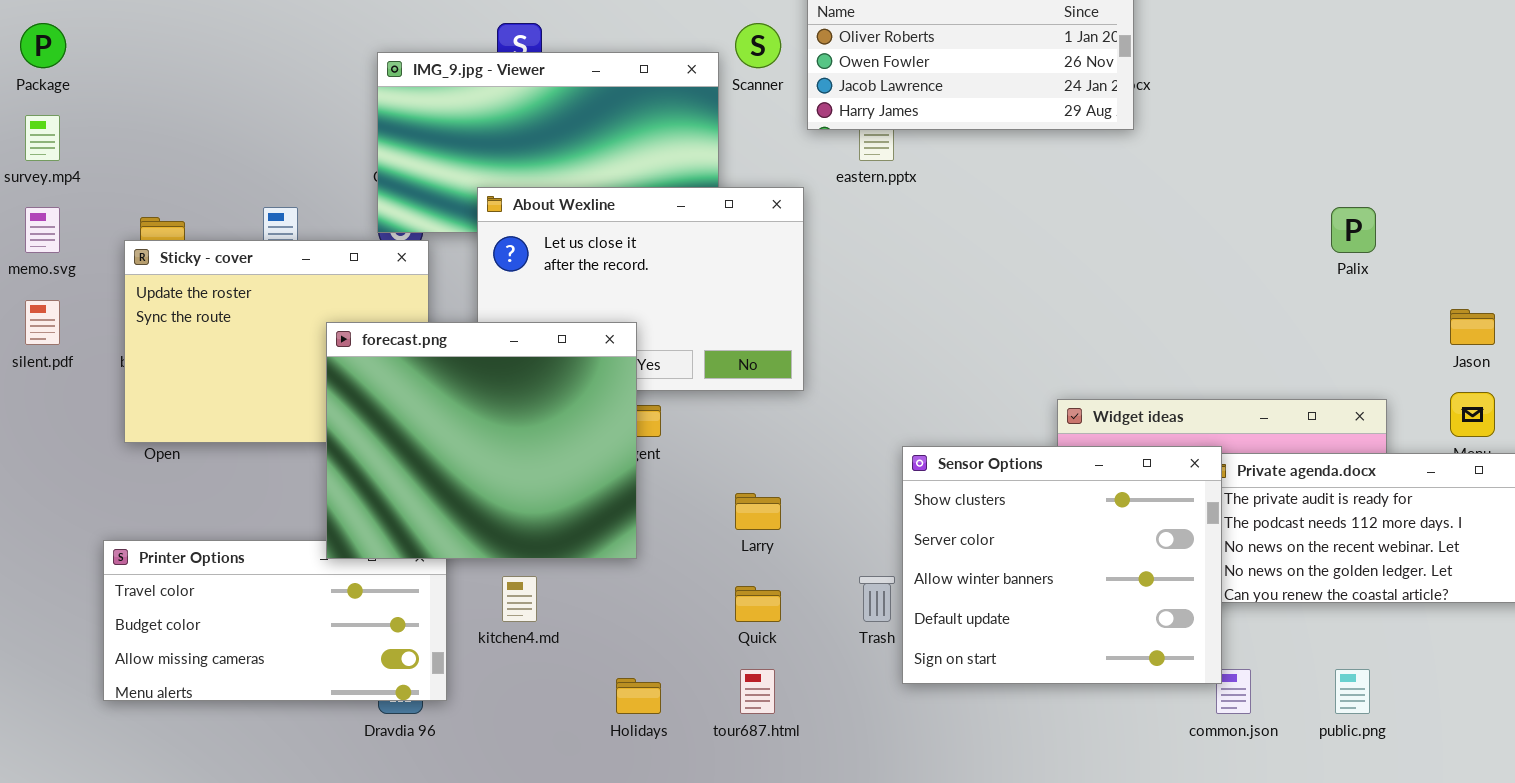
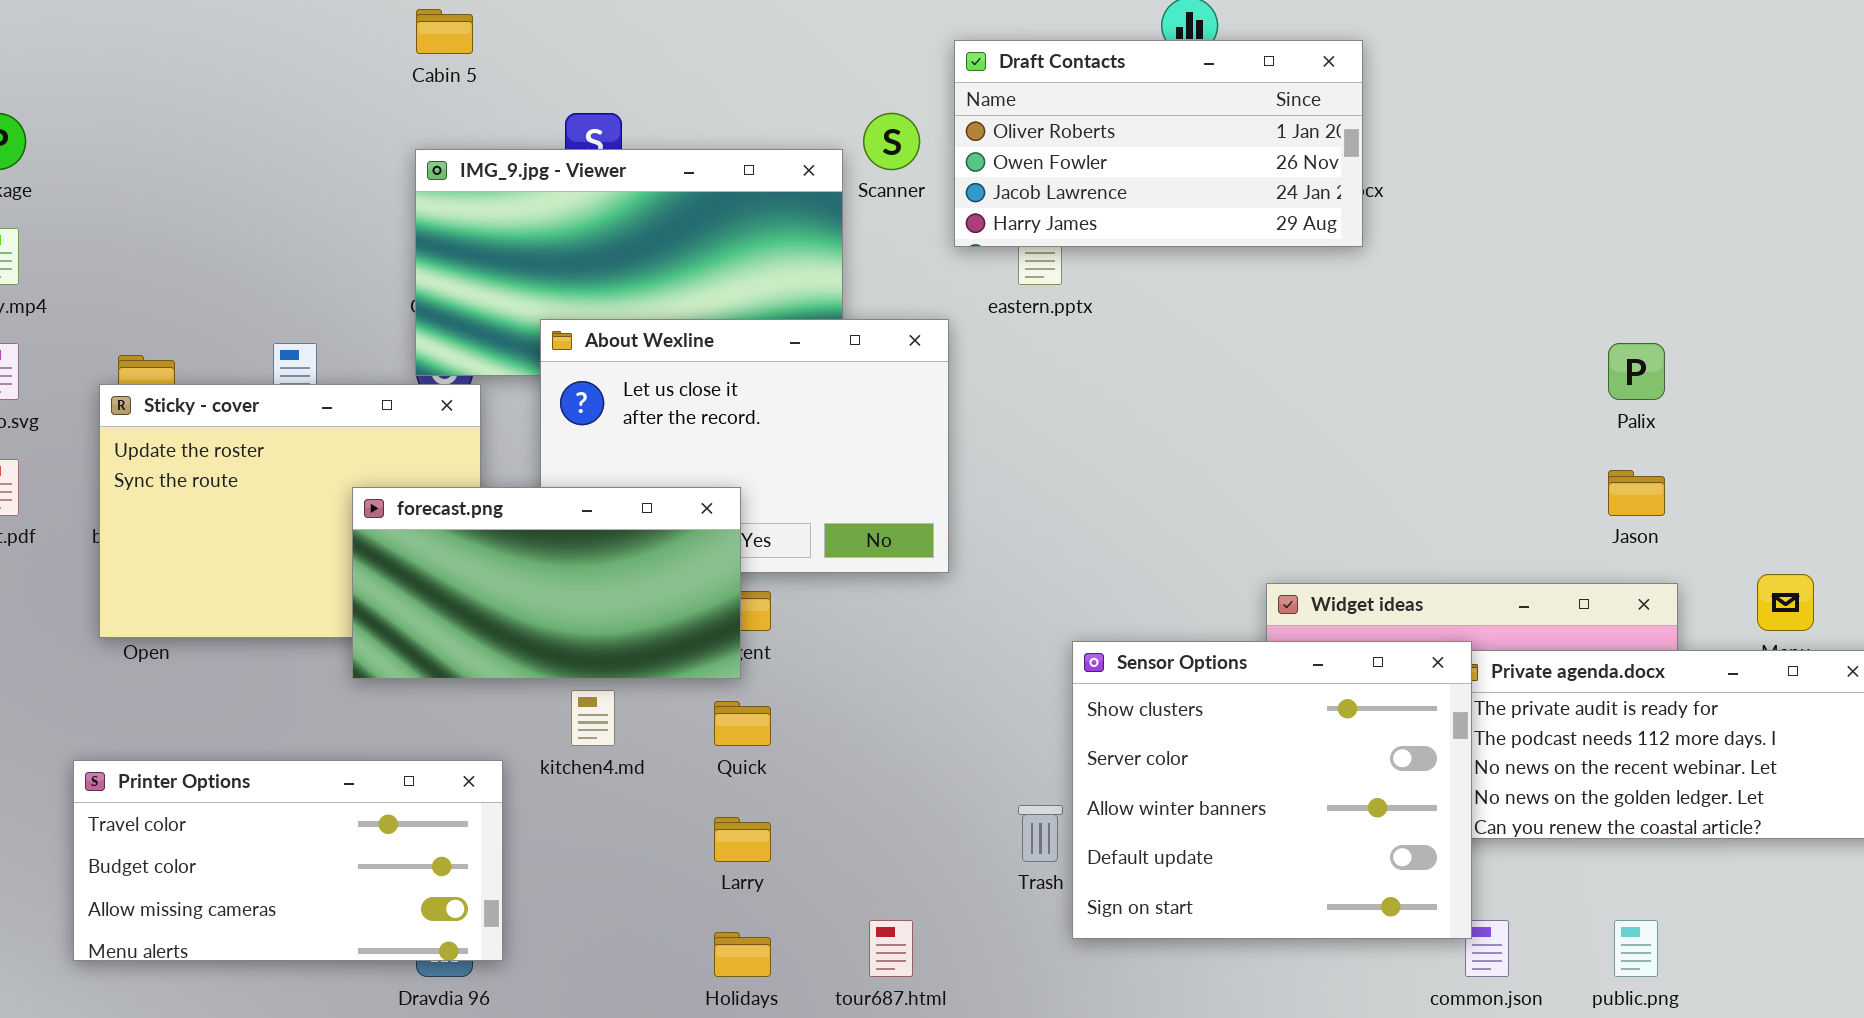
Jason: [1450,309,1495,345] -> [1608,470,1665,516], moved
forecast.png: [326,322,637,559] -> [352,487,741,679], resized
Larry: [735,493,781,530] -> [714,817,771,862], moved
kitchen4.md: [502,576,537,622] -> [571,690,615,746], moved
Quick: [735,586,781,622] -> [714,701,771,746], moved

